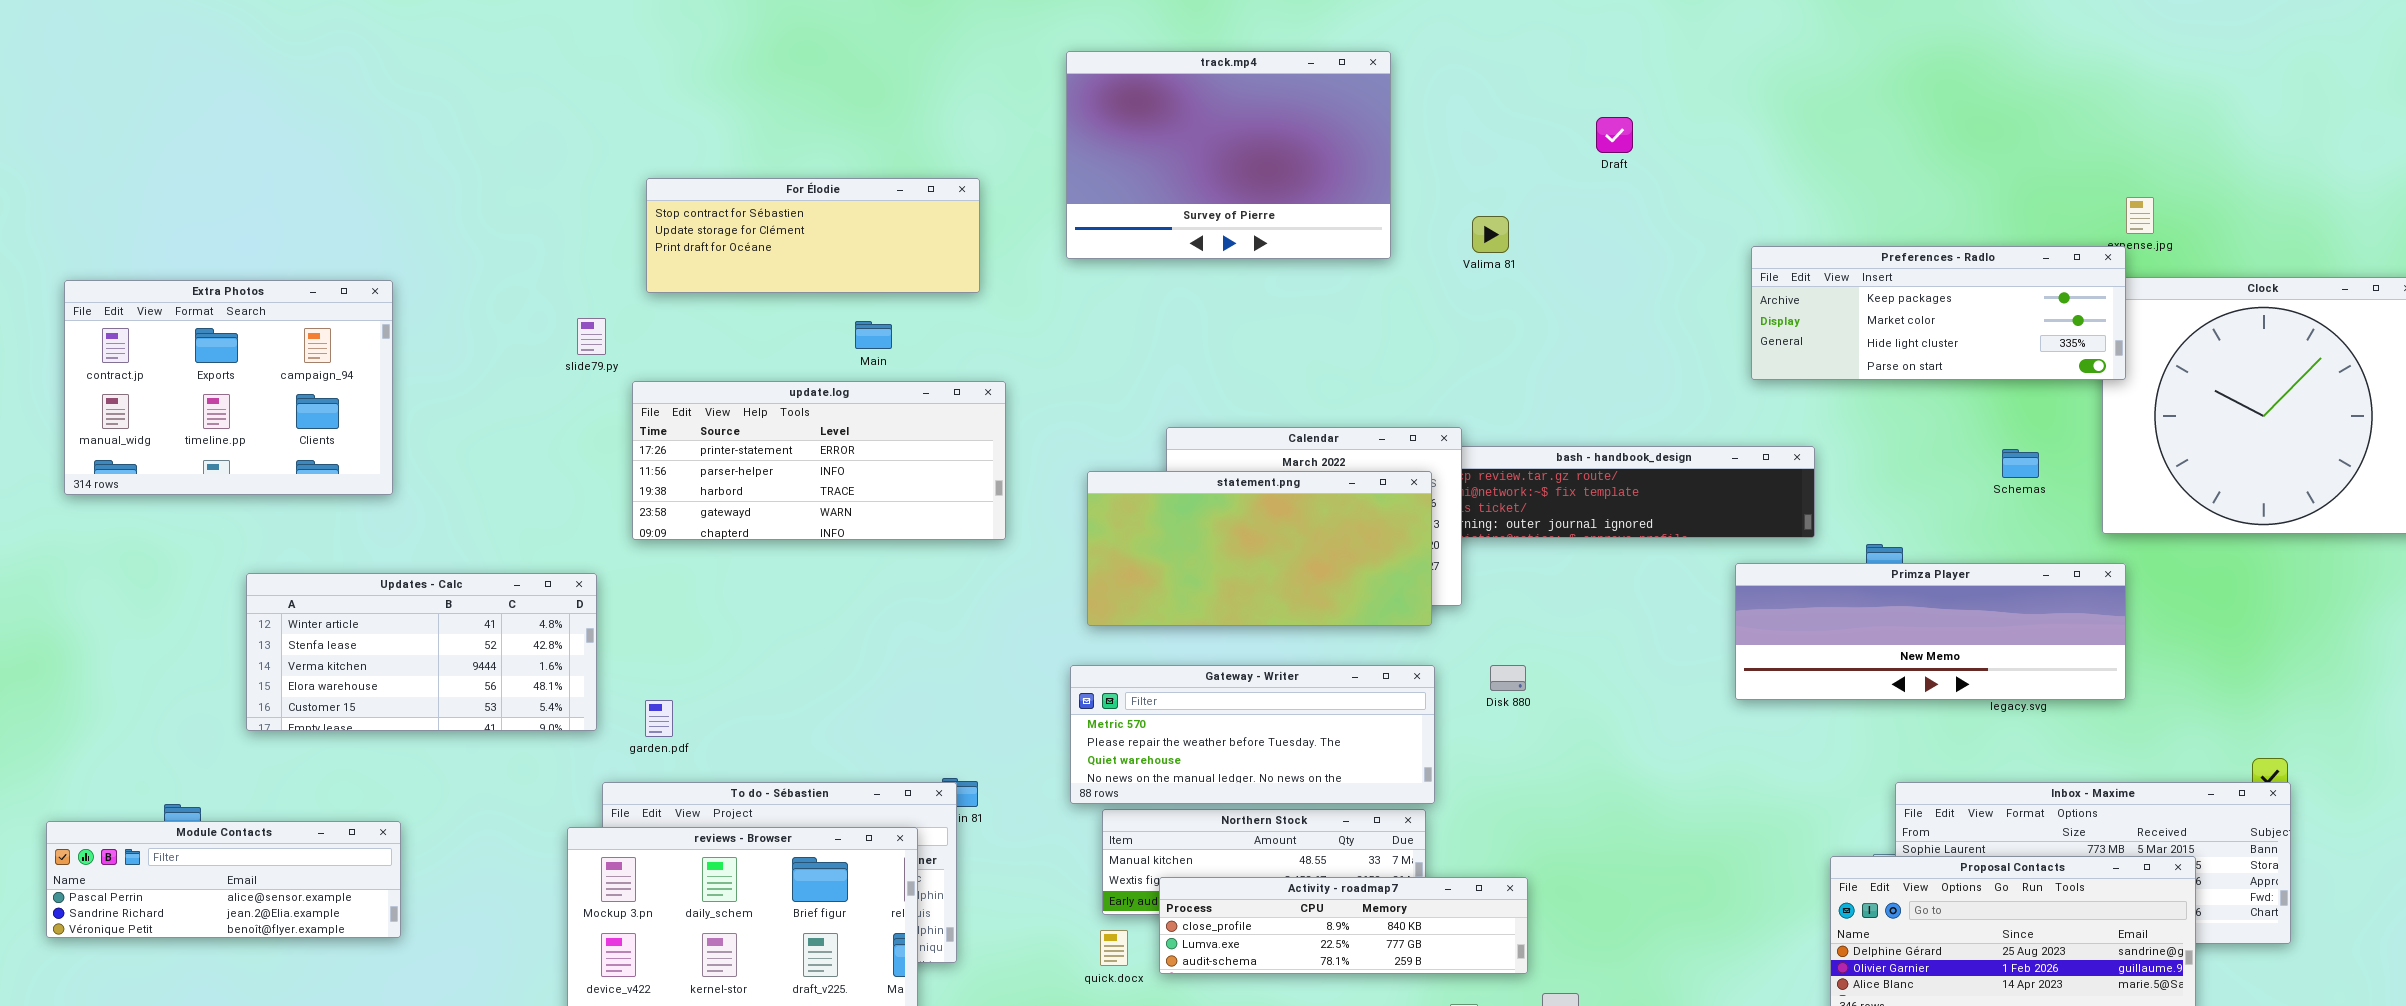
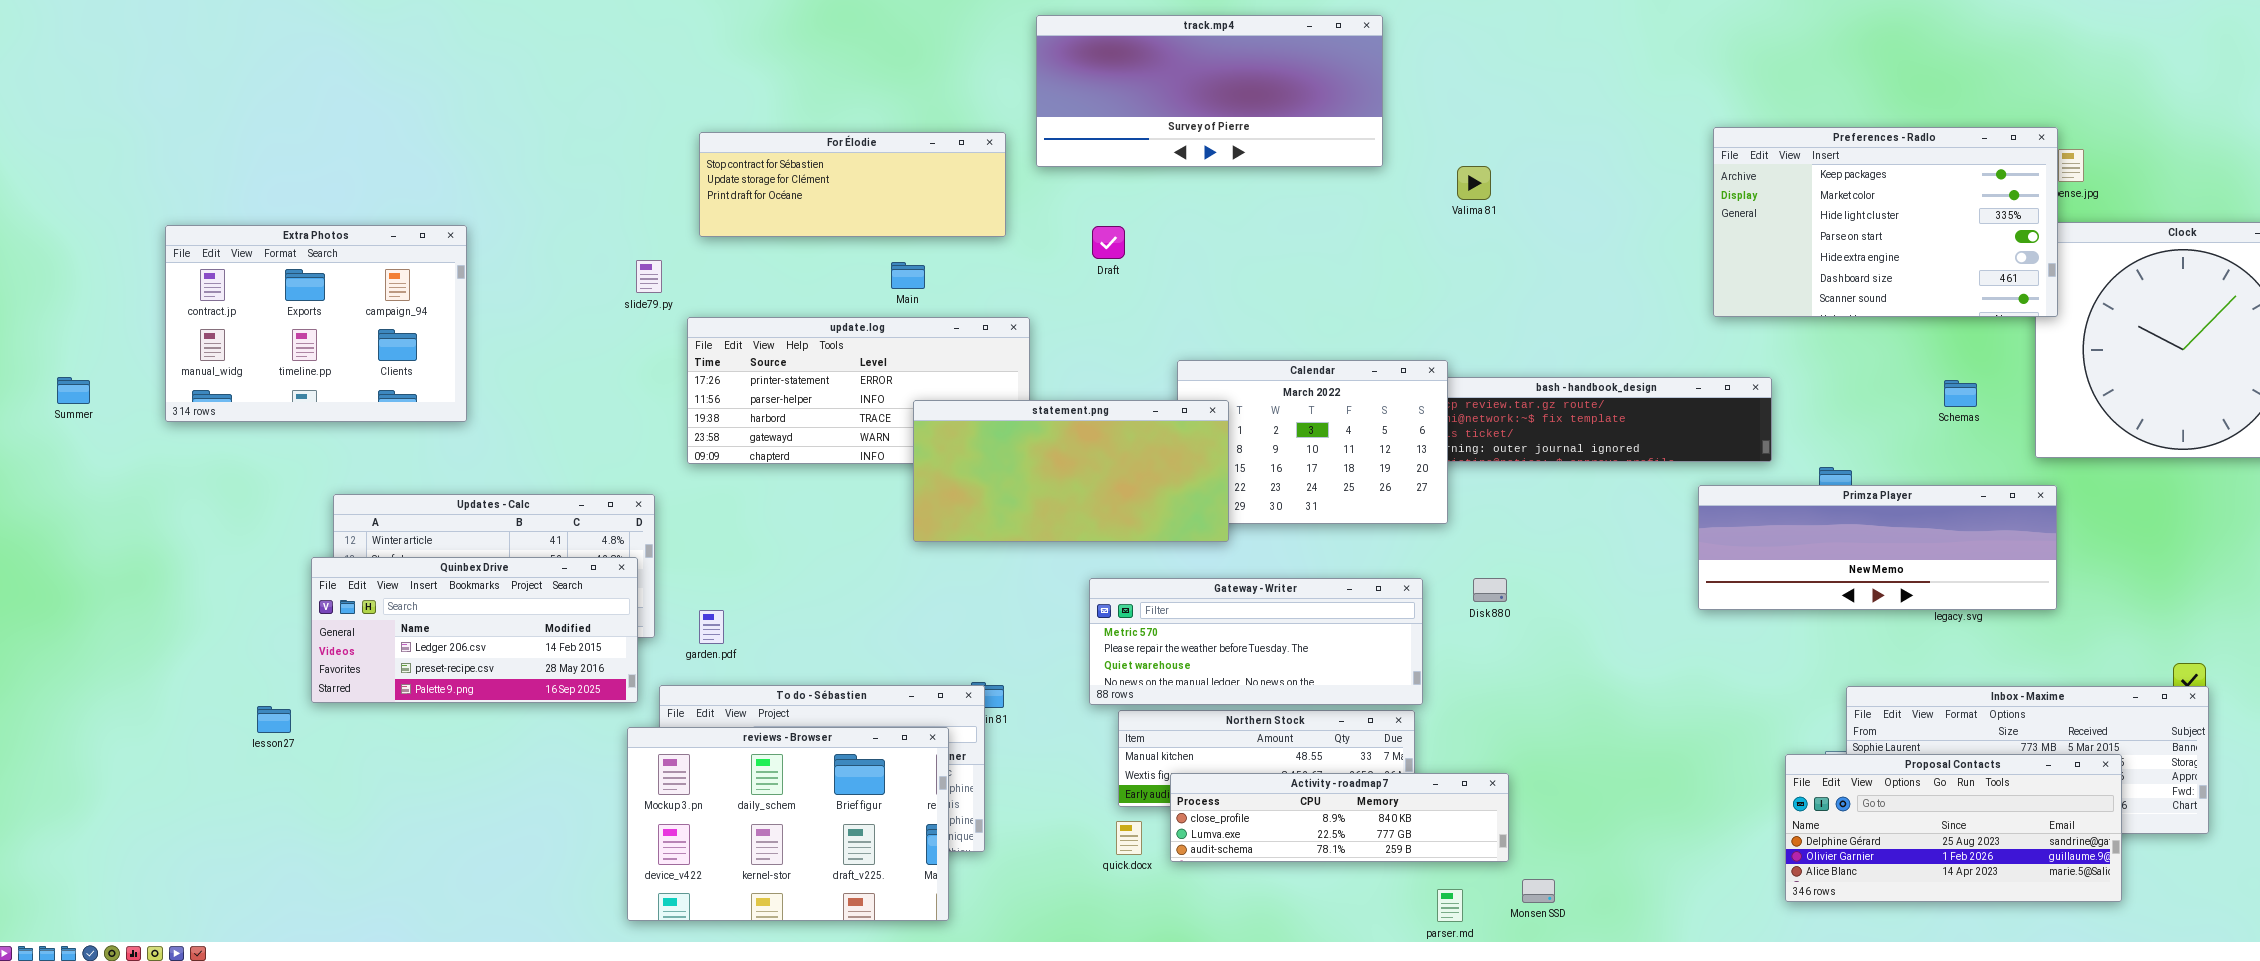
track.mp4: [1066,51,1391,259] -> [1036,15,1383,167], resized
Draft: [1596,117,1633,153] -> [1092,226,1125,259], moved
Preferences - Radlo: [1751,246,2126,380] -> [1713,127,2058,317], resized
statement.png: [1087,471,1432,626] -> [913,400,1229,542], moved
Quinbex Drive: none -> [311,557,638,703], opened
Module Contacts: [46,821,401,938] -> none, closed

